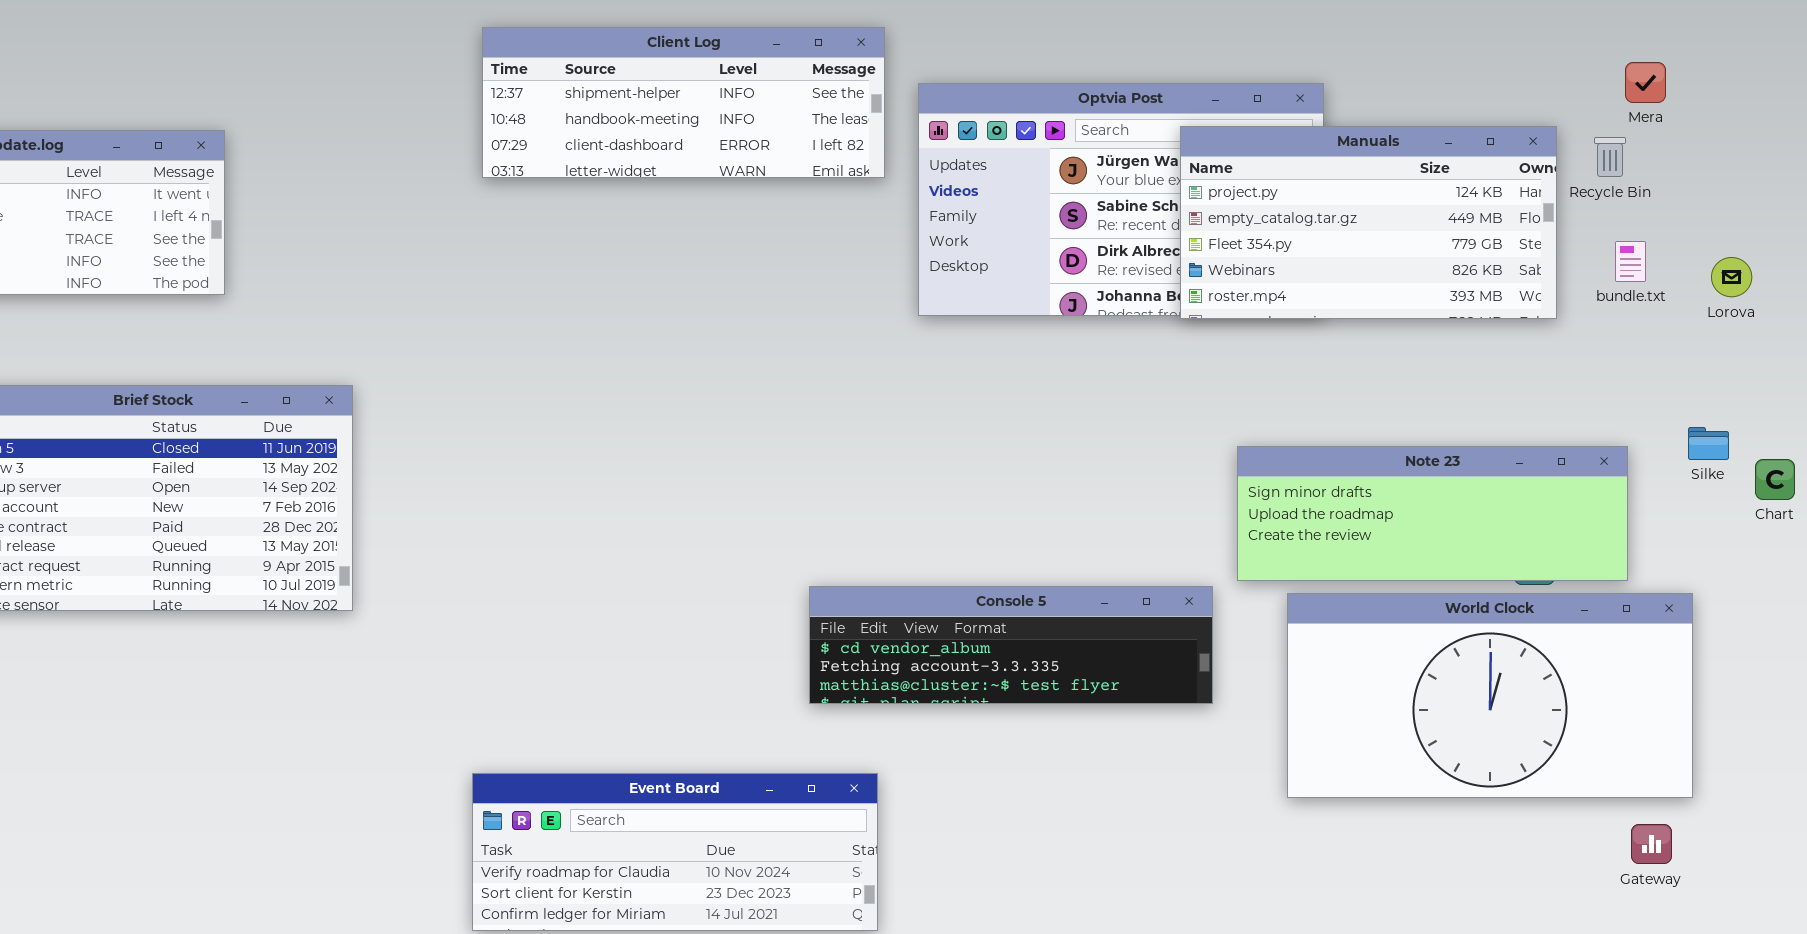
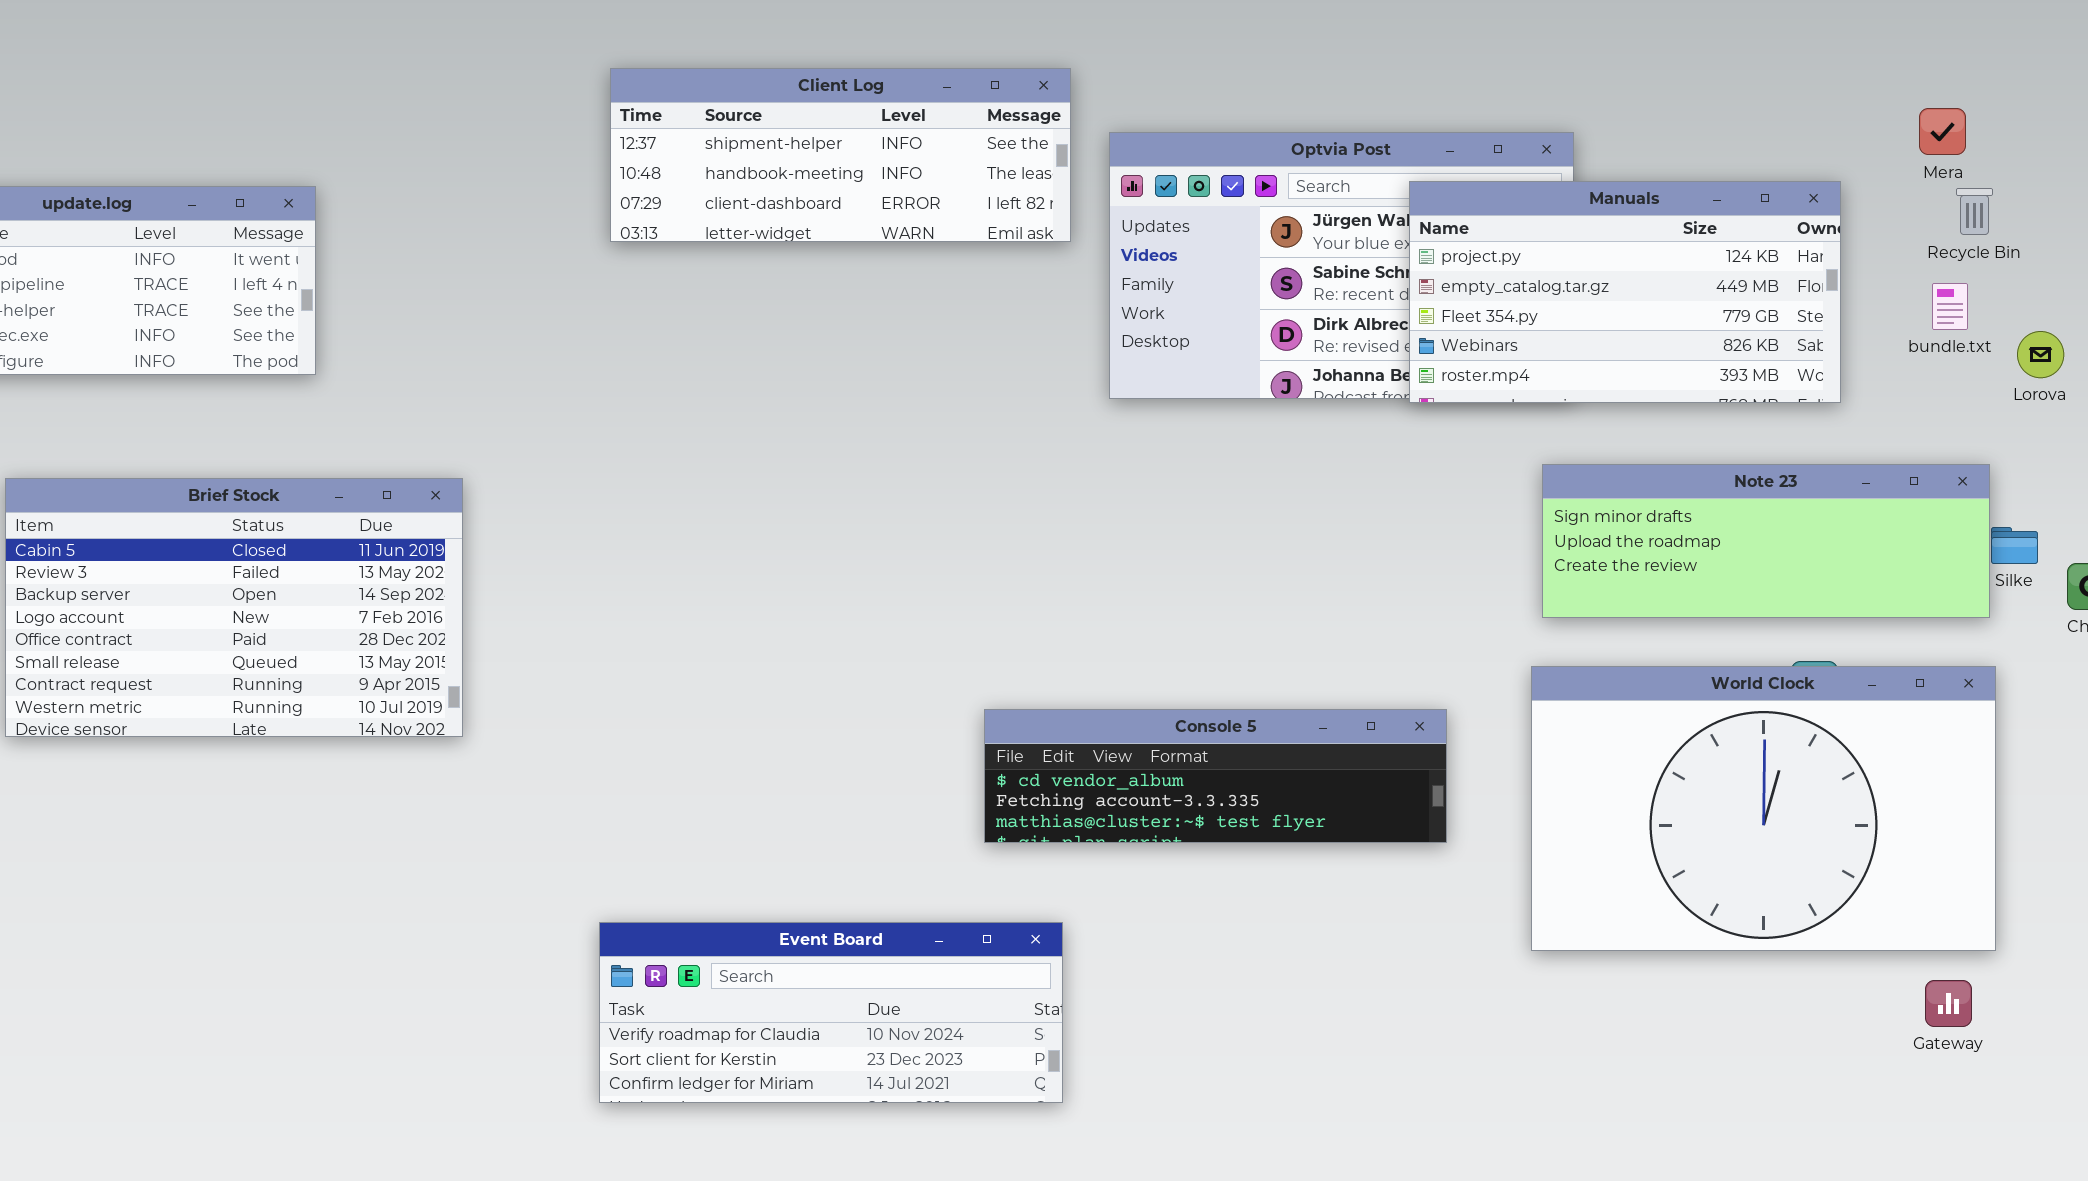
Recycle Bin: [1594,137,1626,177] -> [1956,188,1993,235], moved
bundle.txt: [1615,241,1646,282] -> [1932,283,1968,330], moved
Note 23: [1237,446,1628,581] -> [1542,464,1990,618], moved
World Clock: [1287,593,1693,798] -> [1531,666,1996,951], resized

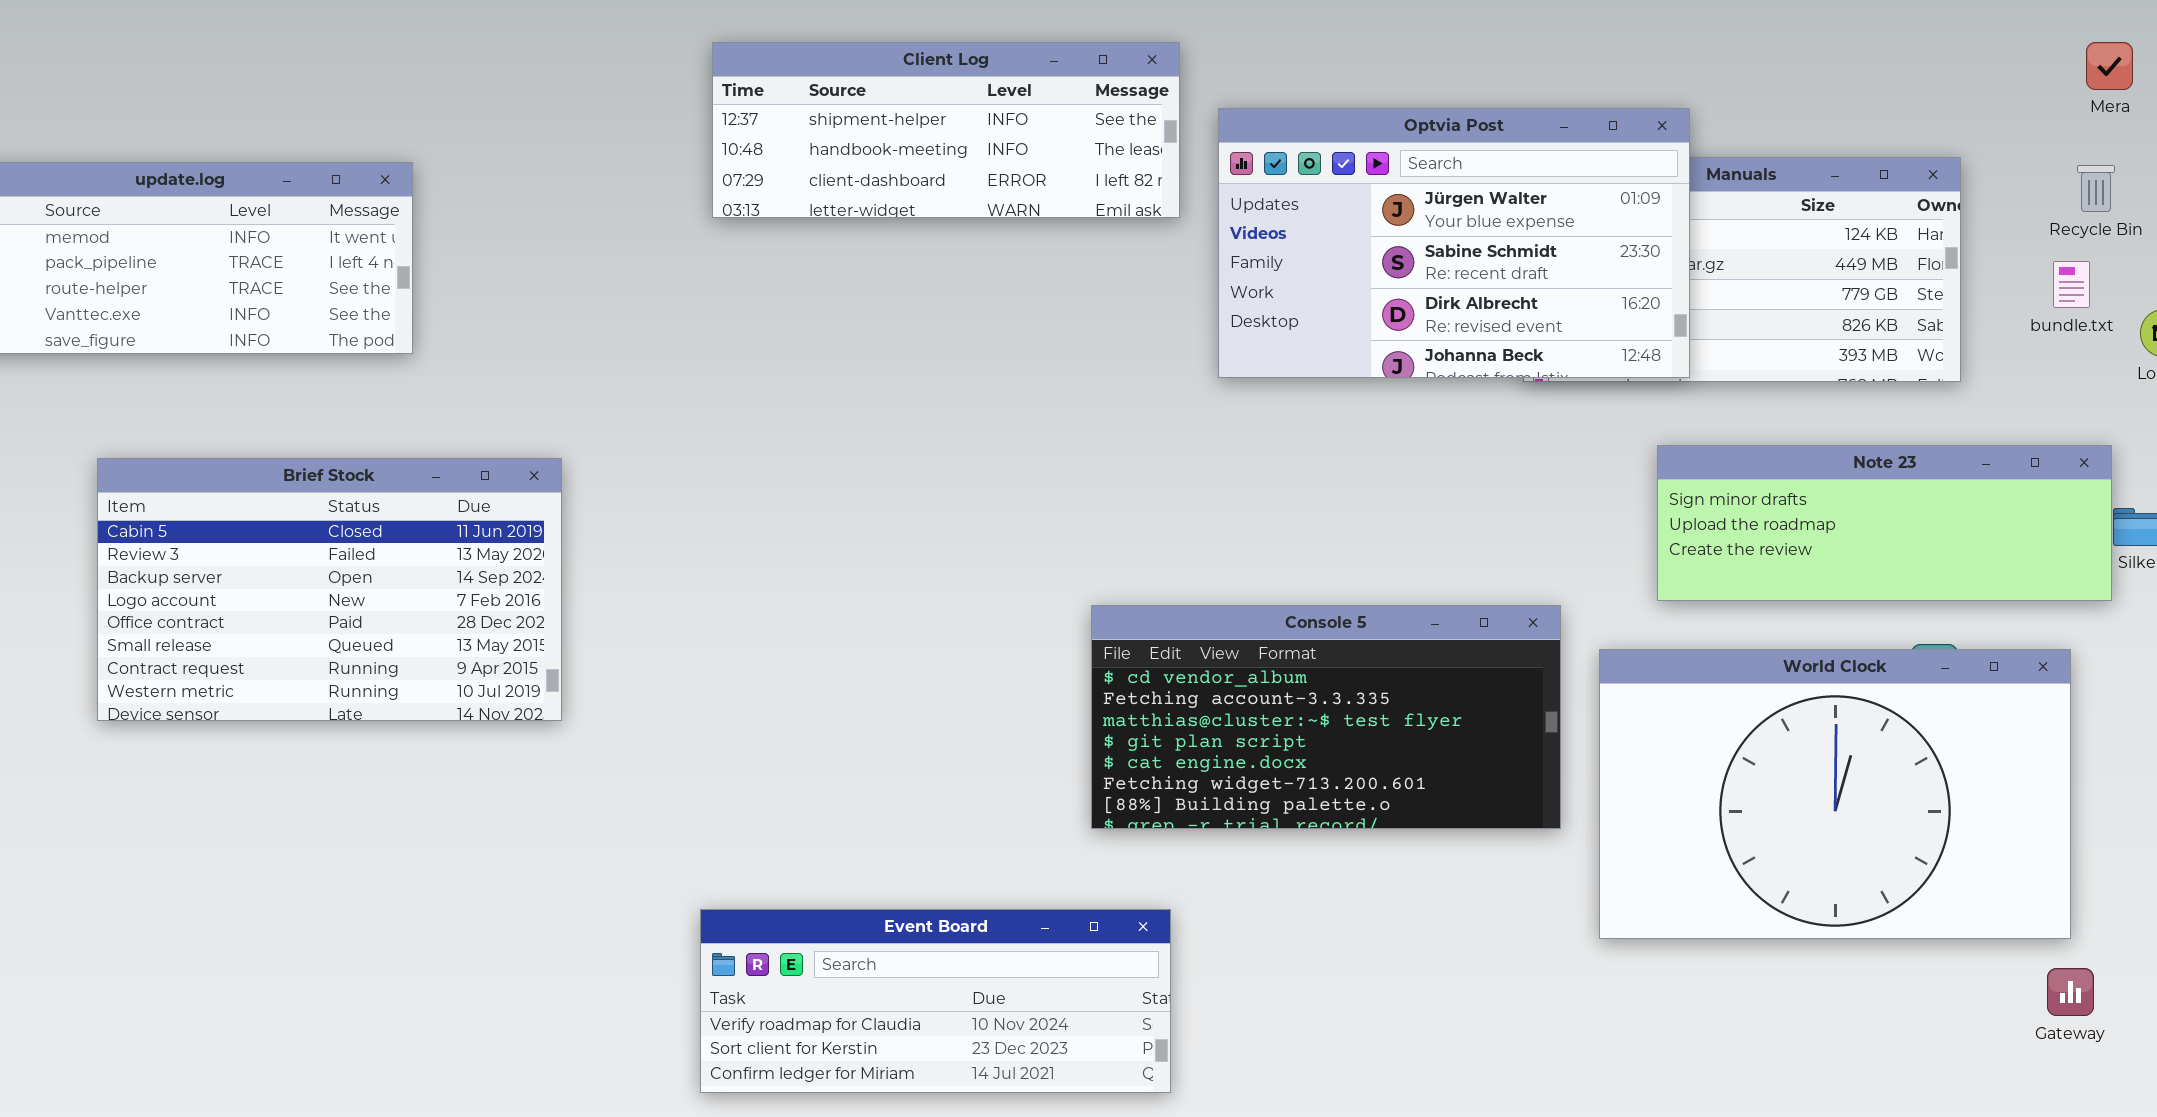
Mera: [1919,108,1966,155] -> [2086,42,2133,90], moved
Optvia Post: [1109,132,1574,399] -> [1218,108,1690,378], raised
World Clock: [1531,666,1996,951] -> [1599,649,2071,939], moved
Console 5: [984,709,1447,843] -> [1091,605,1561,829], resized

